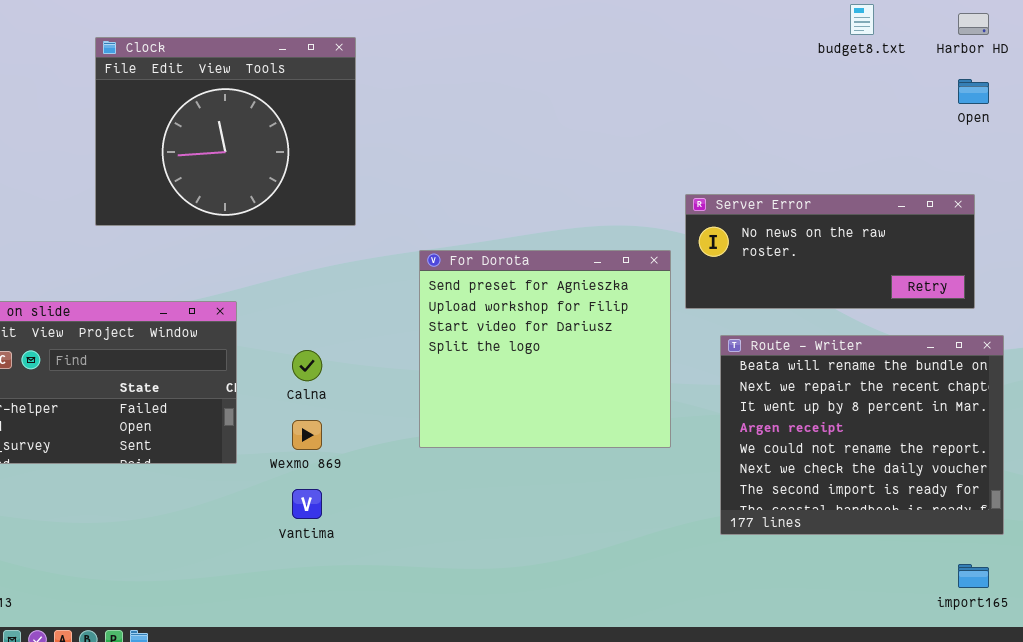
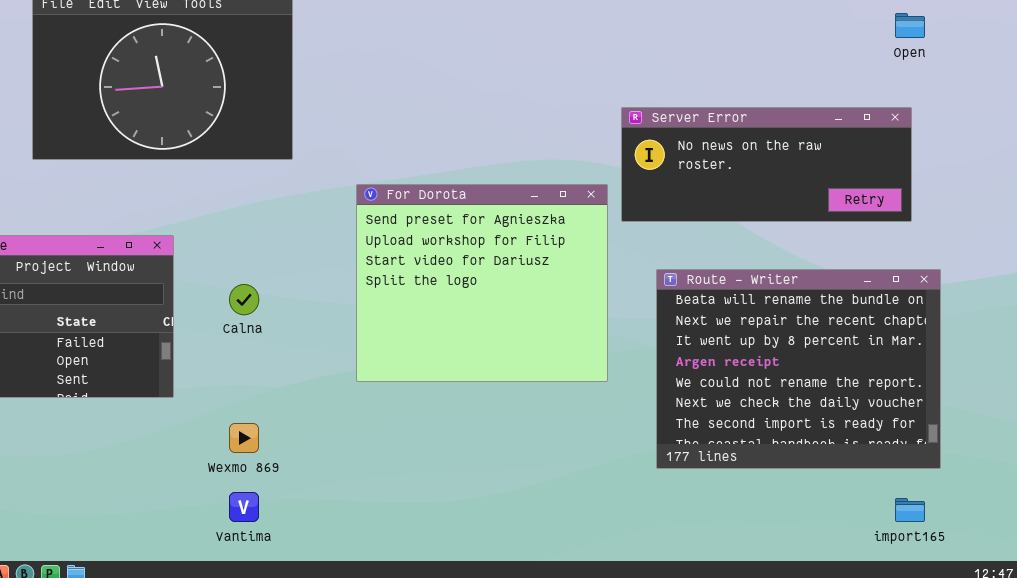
Server Error: [685,194,975,309] -> [621,107,912,222], moved
Wexmo 869: [292,420,322,450] -> [229,423,259,453], moved
Vantima: [292,489,322,519] -> [229,492,259,522], moved

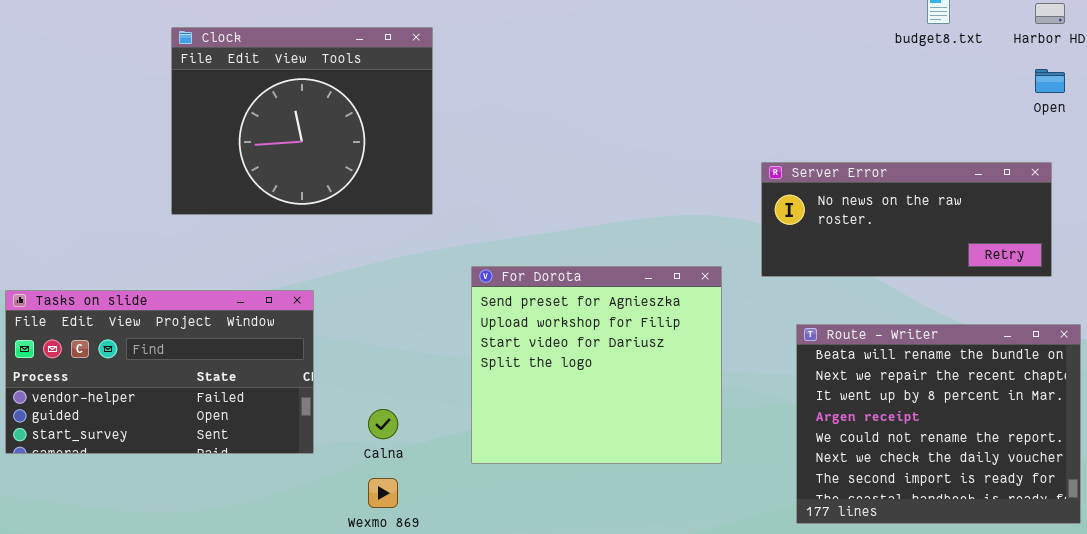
For Dorota: [356,184,608,382] -> [471,266,722,464], moved
Calna: [229,284,259,315] -> [368,409,398,439], moved

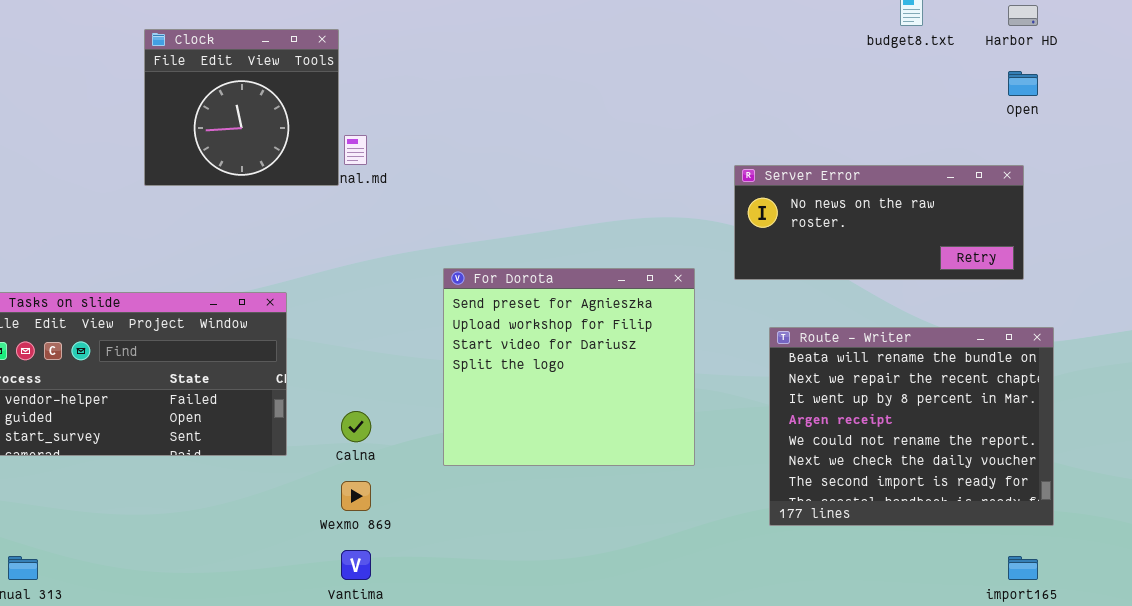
Clock: [171,27,433,215] -> [144,29,339,186], resized

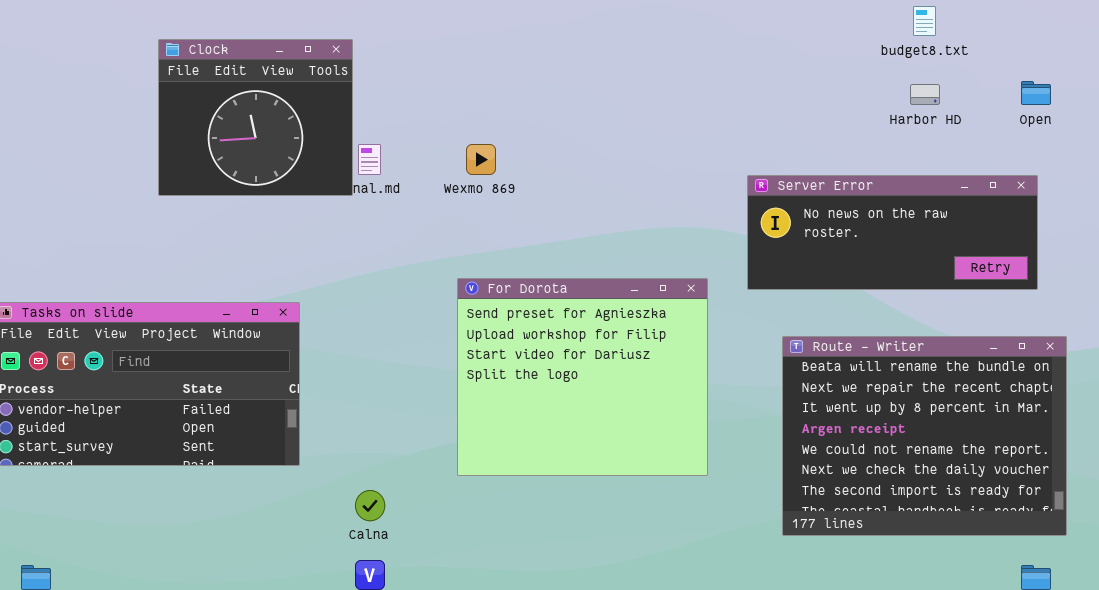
Harbor HD: [1008,5,1038,26] -> [910,84,940,105], moved
Calna: [341,411,371,442] -> [355,490,385,521], moved
Wexmo 869: [341,481,371,511] -> [466,144,496,175], moved

